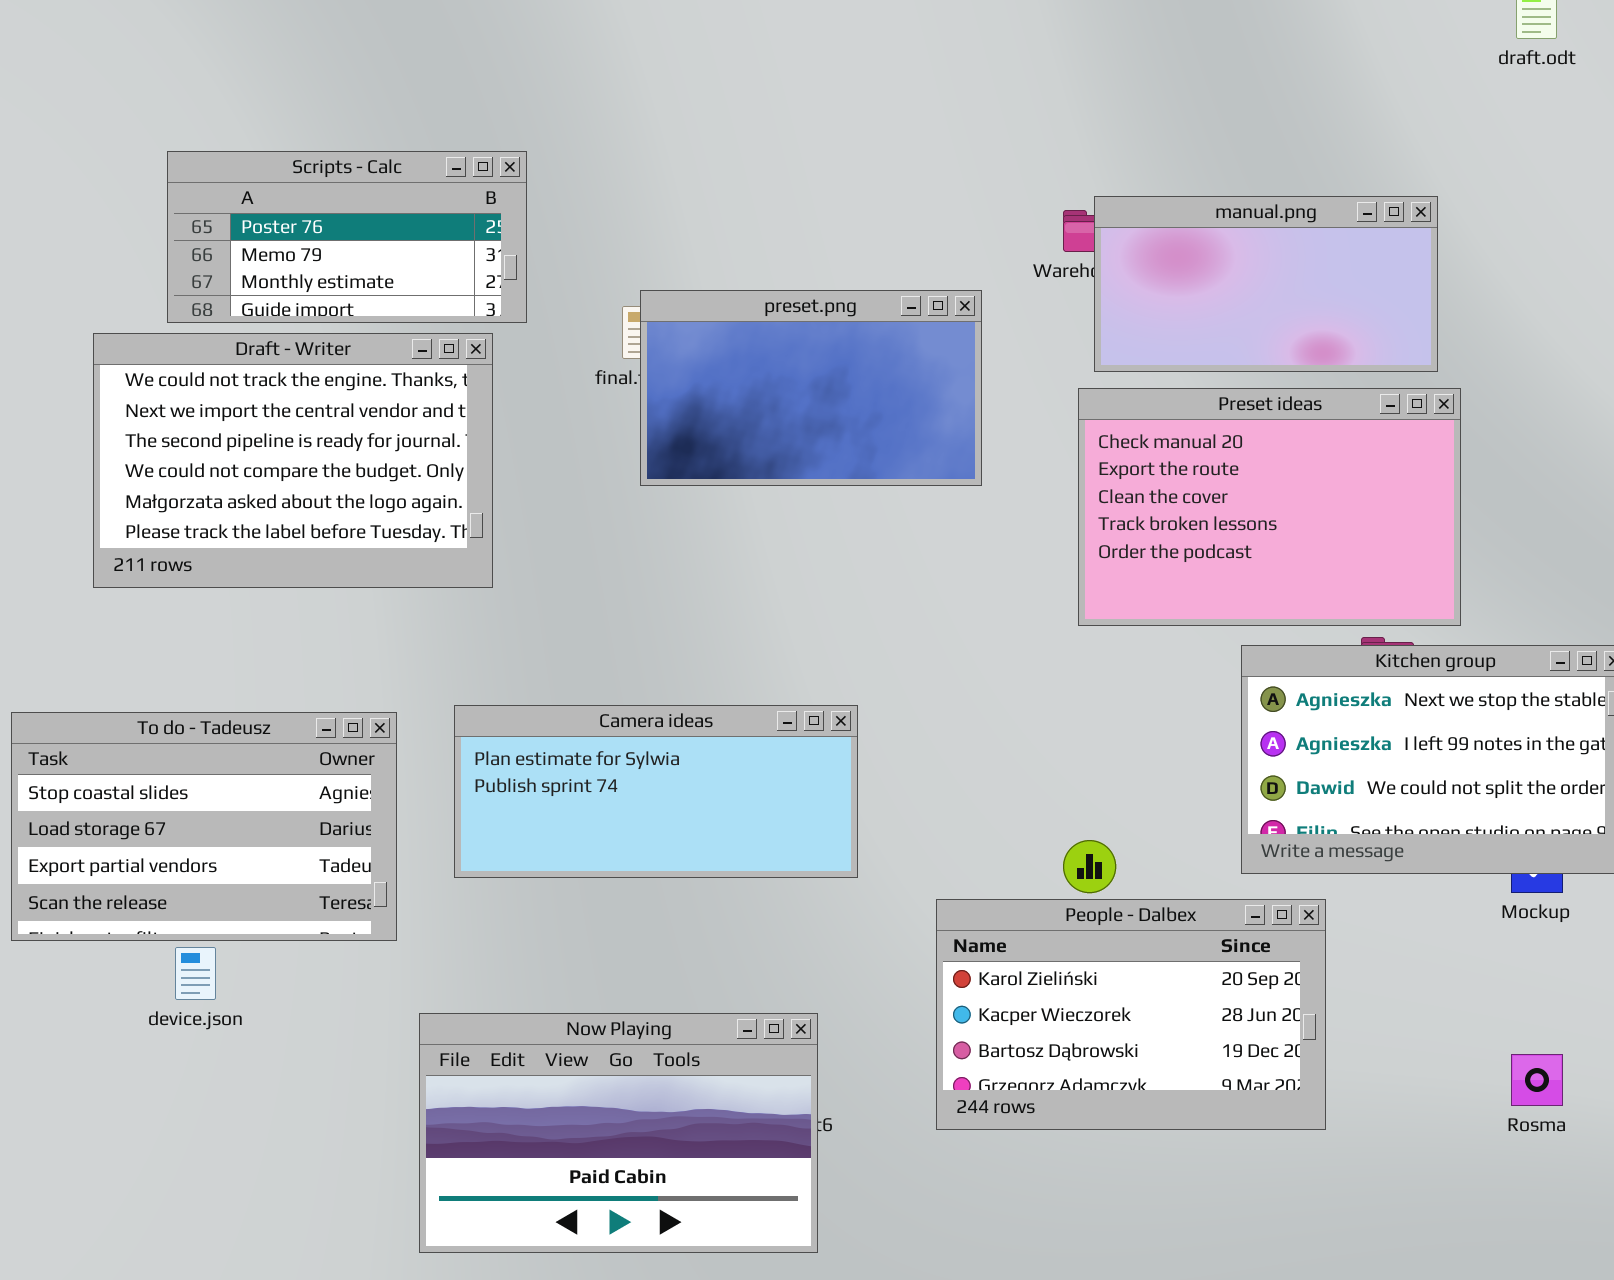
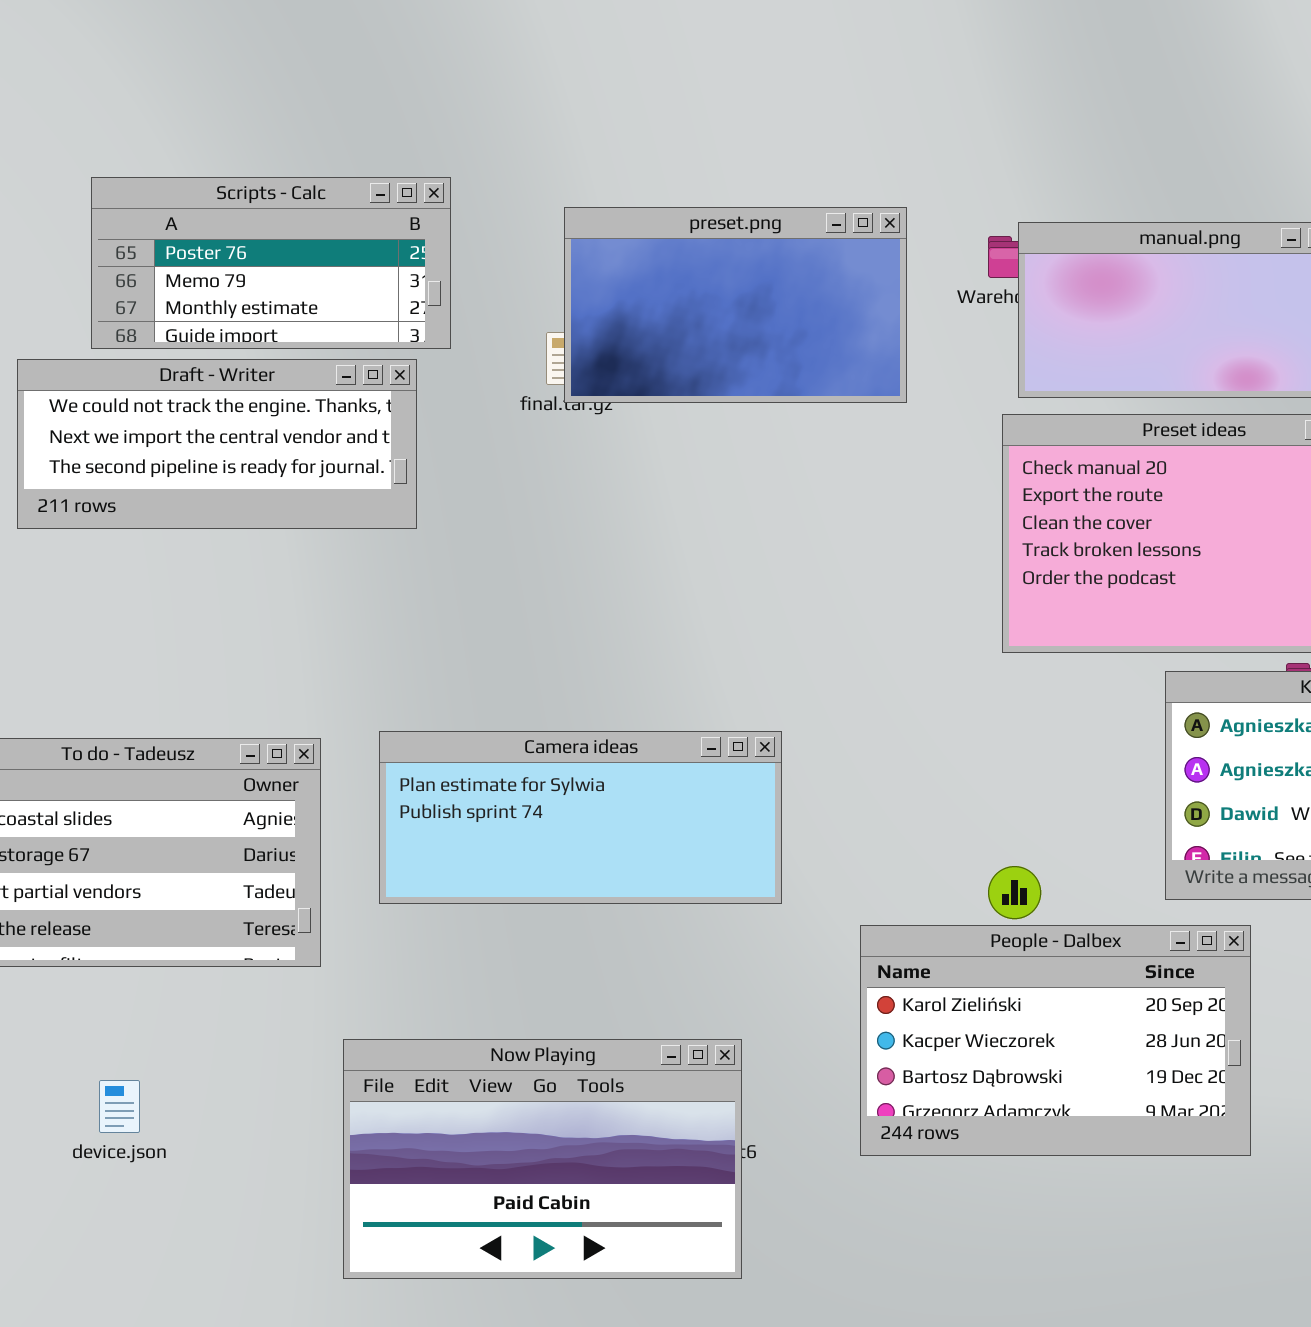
preset.png: [640,290,982,486] -> [564,207,907,403], moved
Draft - Writer: [93,333,493,588] -> [17,359,417,529], resized
device.json: [175,947,216,1000] -> [99,1080,140,1133], moved

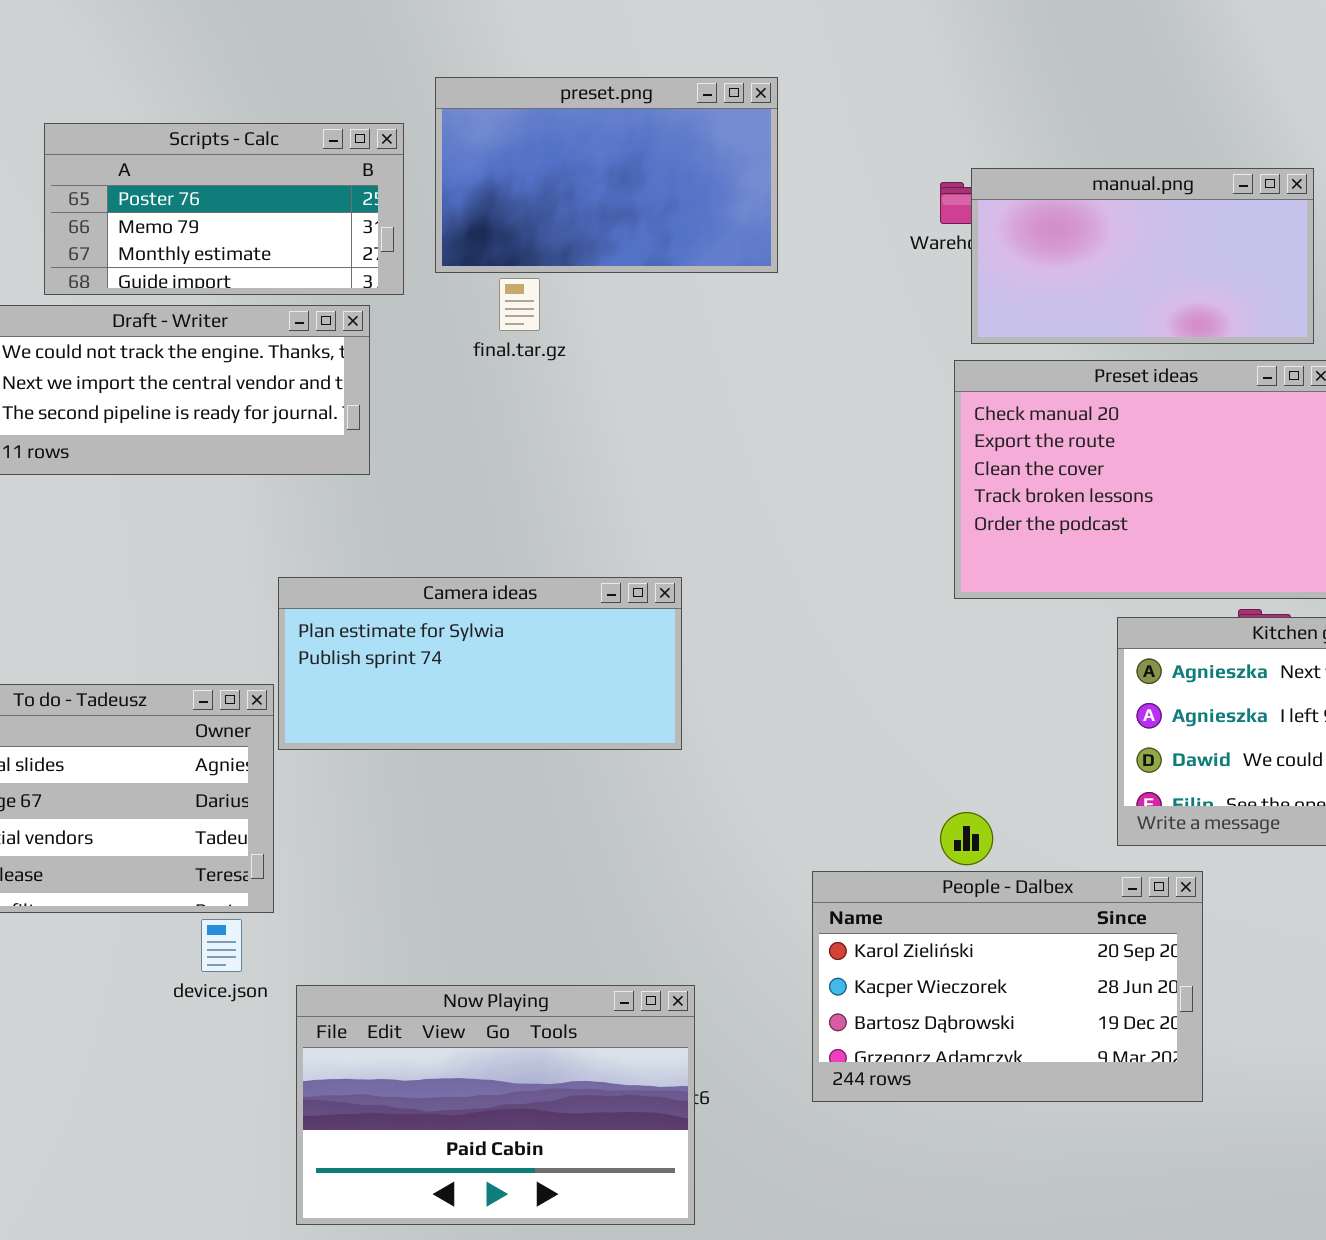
preset.png: [564,207,907,403] -> [435,77,778,273], moved
Camera ideas: [379,731,782,904] -> [278,577,682,750], moved
device.json: [99,1080,140,1133] -> [201,919,242,972], moved

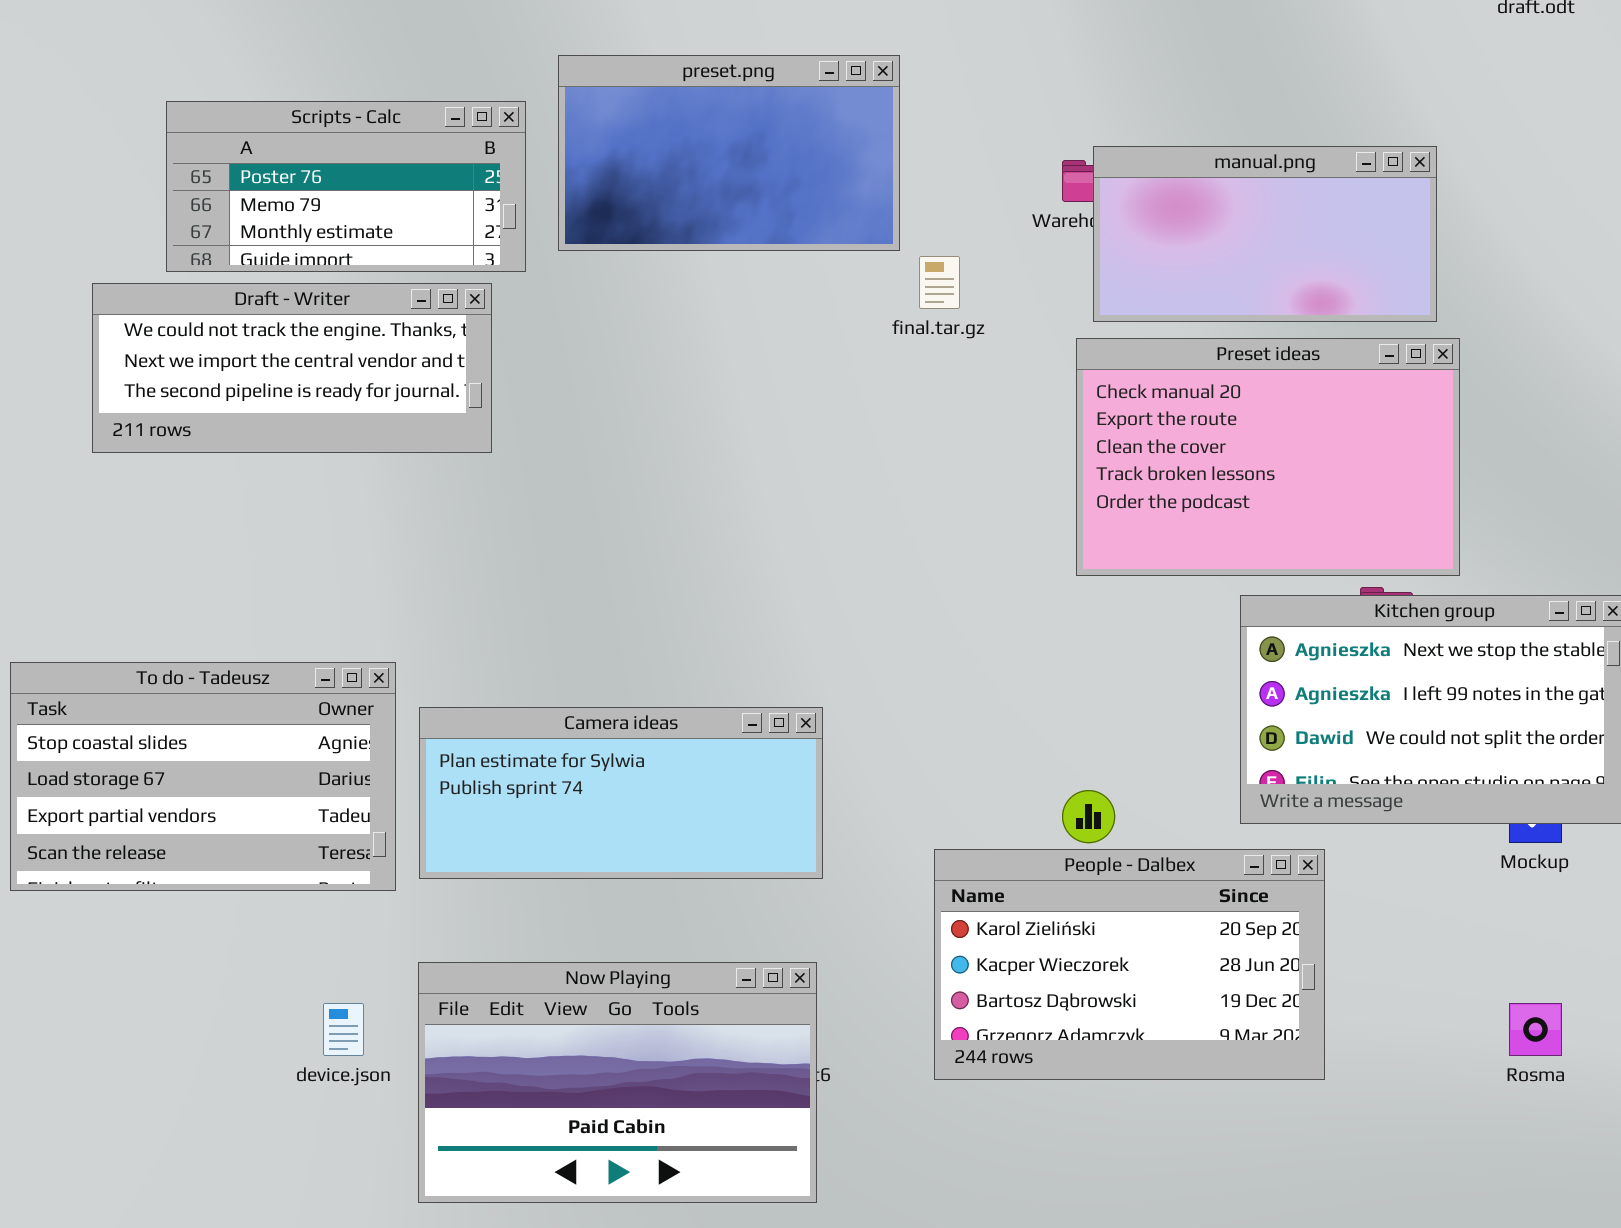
final.tar.gz: [499,278,540,331] -> [919,256,960,309], moved
Camera ideas: [278,577,682,750] -> [419,707,823,879], moved
device.json: [201,919,242,972] -> [323,1003,364,1056], moved

